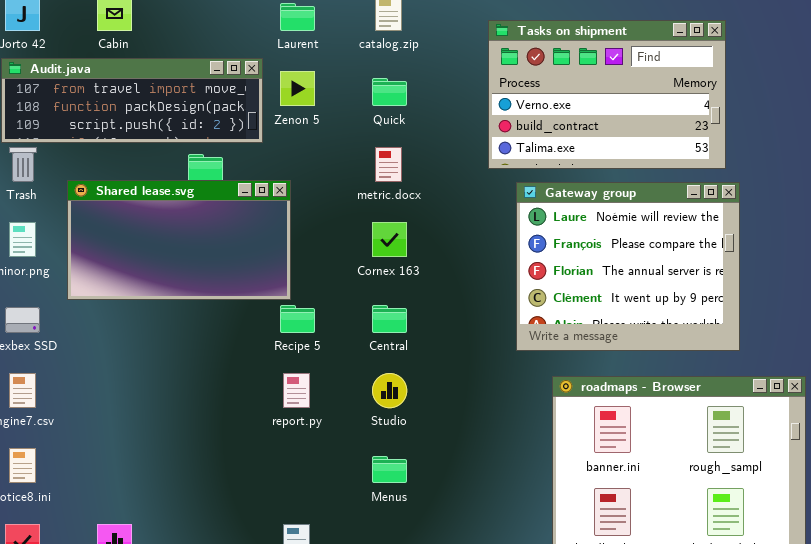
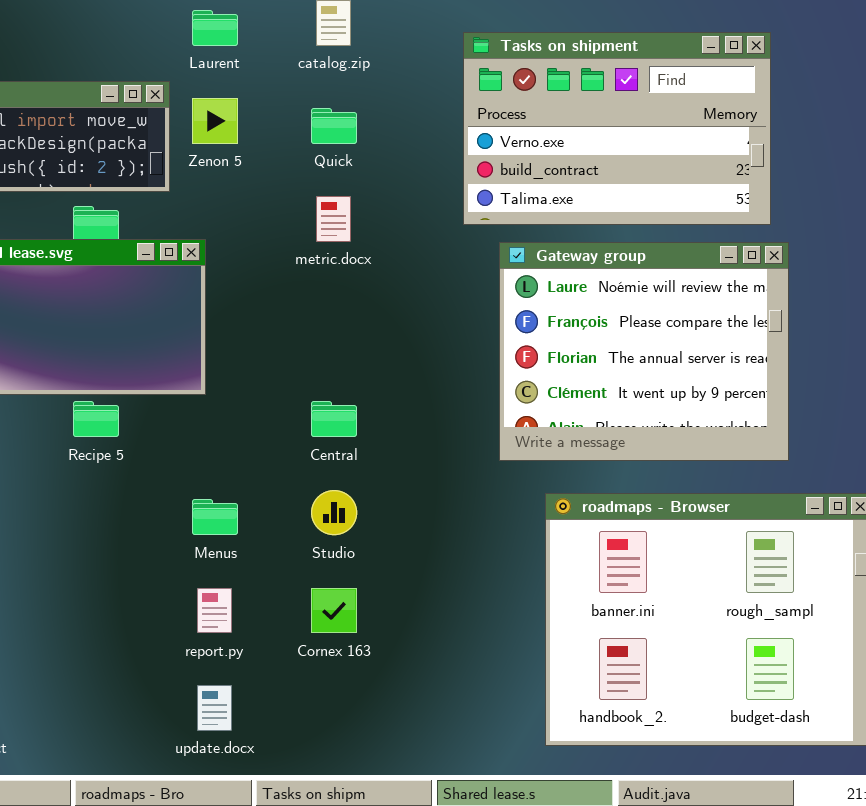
Cornex 163: [372,222,407,257] -> [311,588,357,633], moved
Recipe 5: [280,305,315,333] -> [73,401,119,437], moved
report.py: [283,373,310,408] -> [197,588,232,633], moved
Menus: [372,456,407,483] -> [192,499,238,535], moved

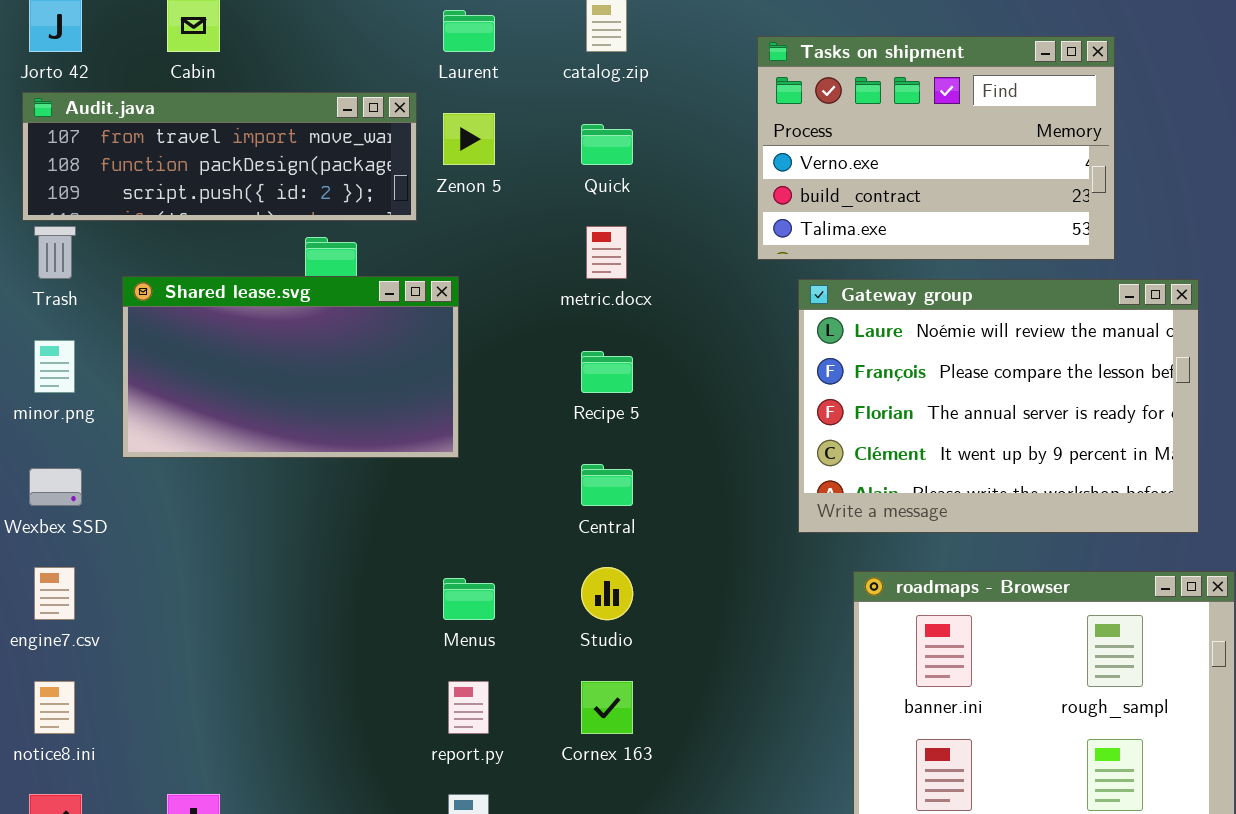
Gateway group: [499,242,789,461] -> [798,279,1199,533], resized
Recipe 5: [73,401,119,437] -> [581,351,633,393], moved

